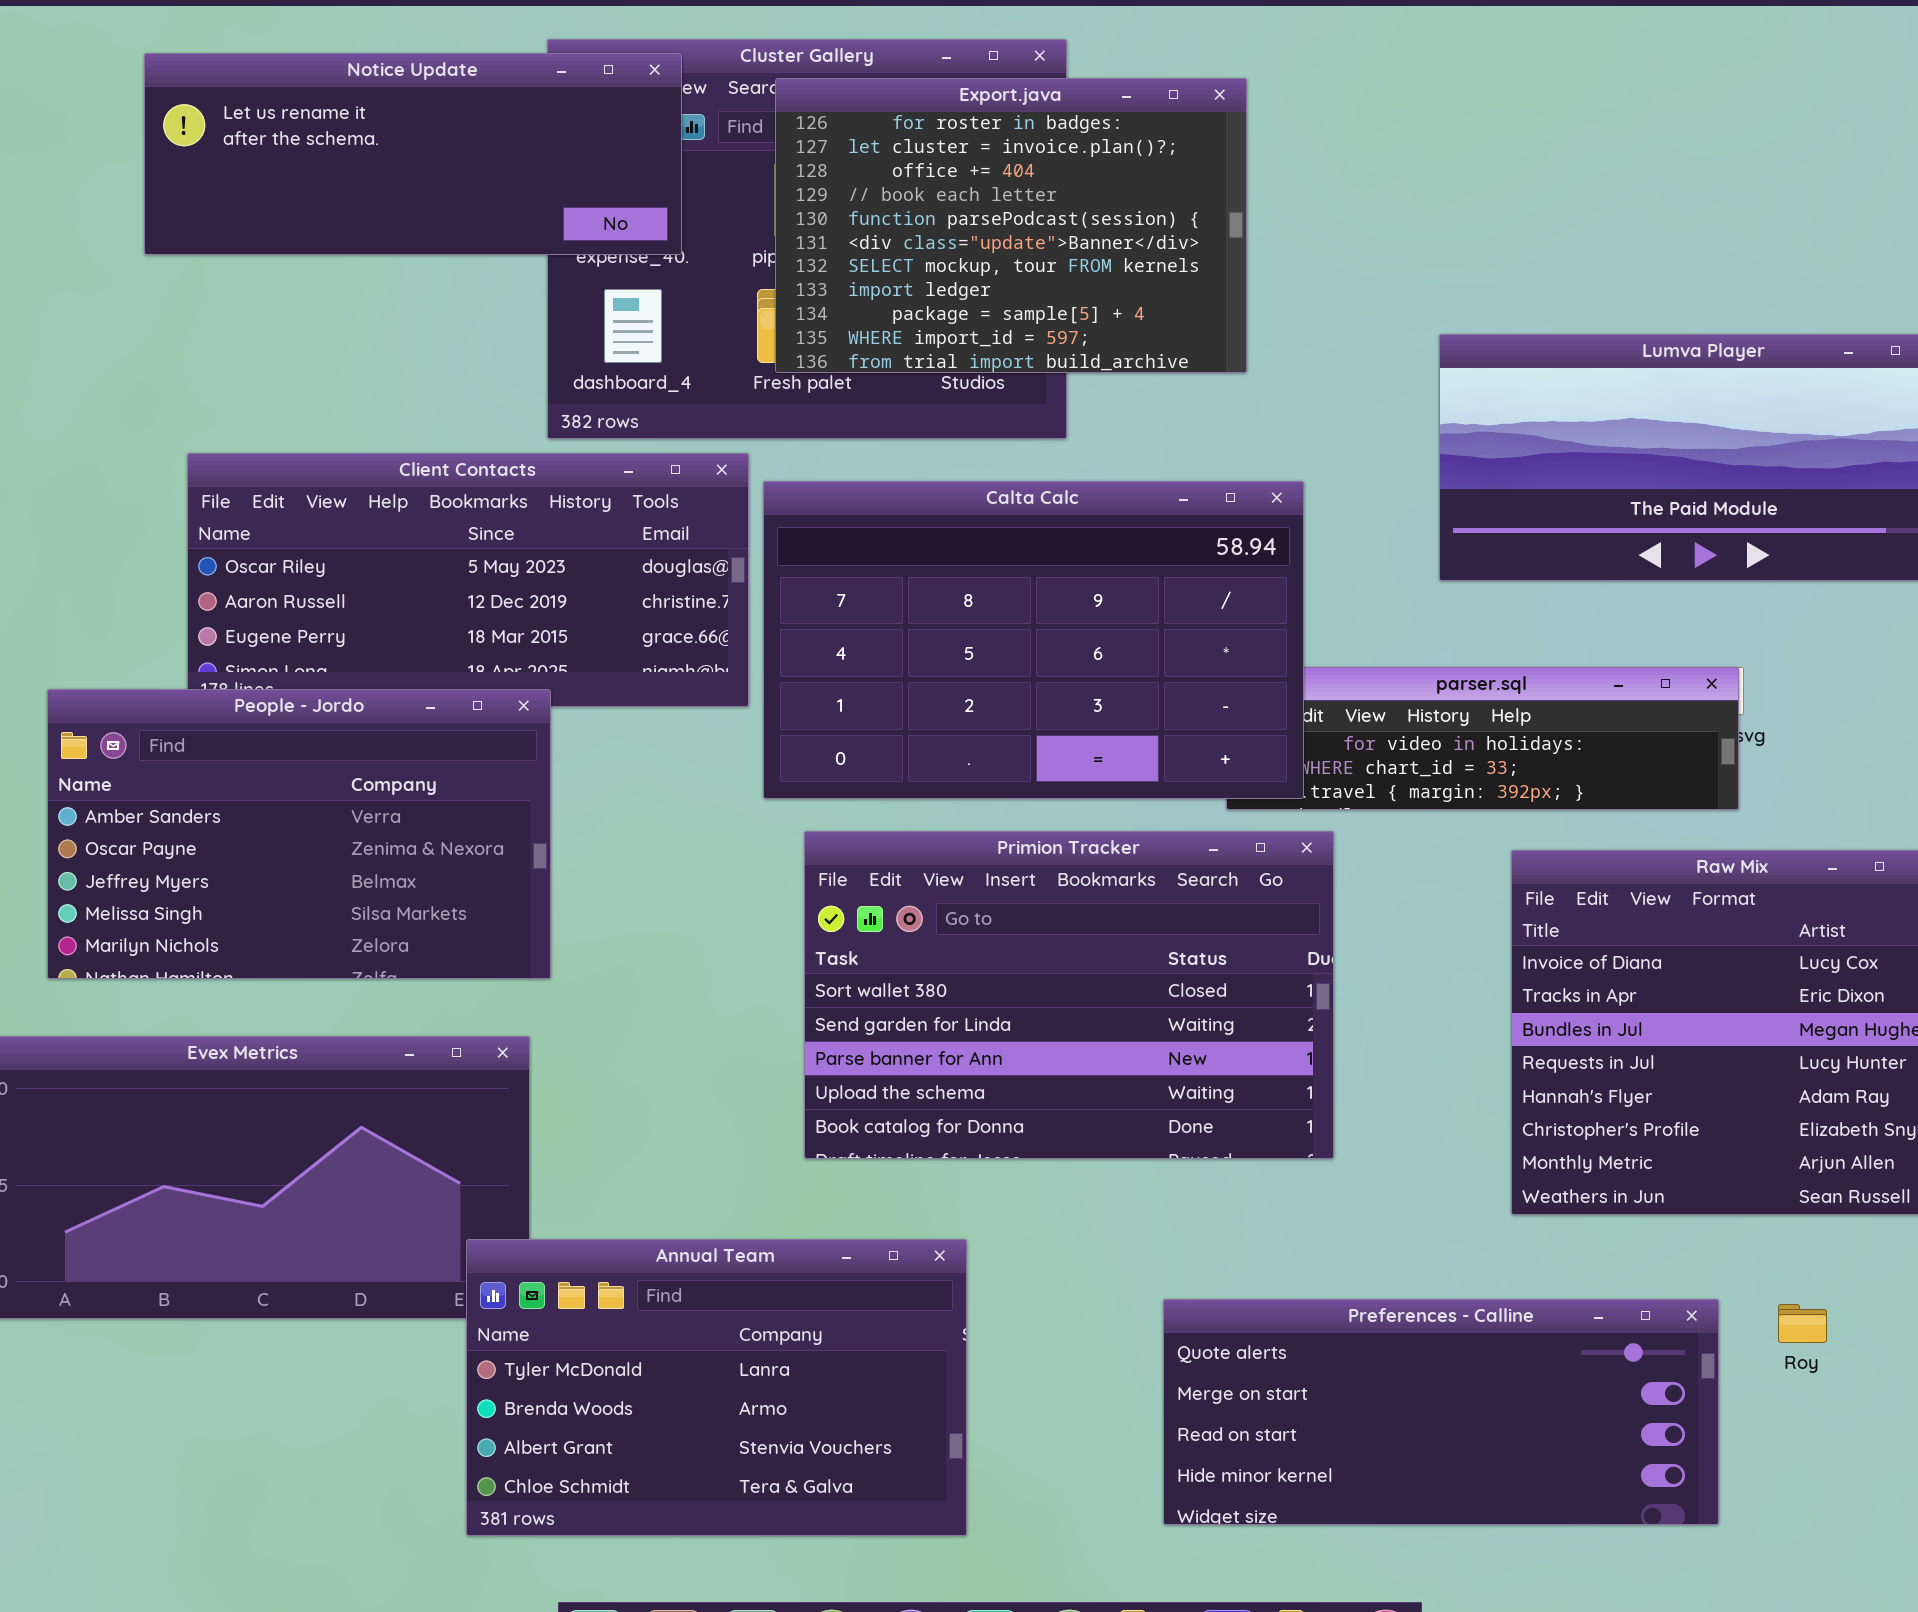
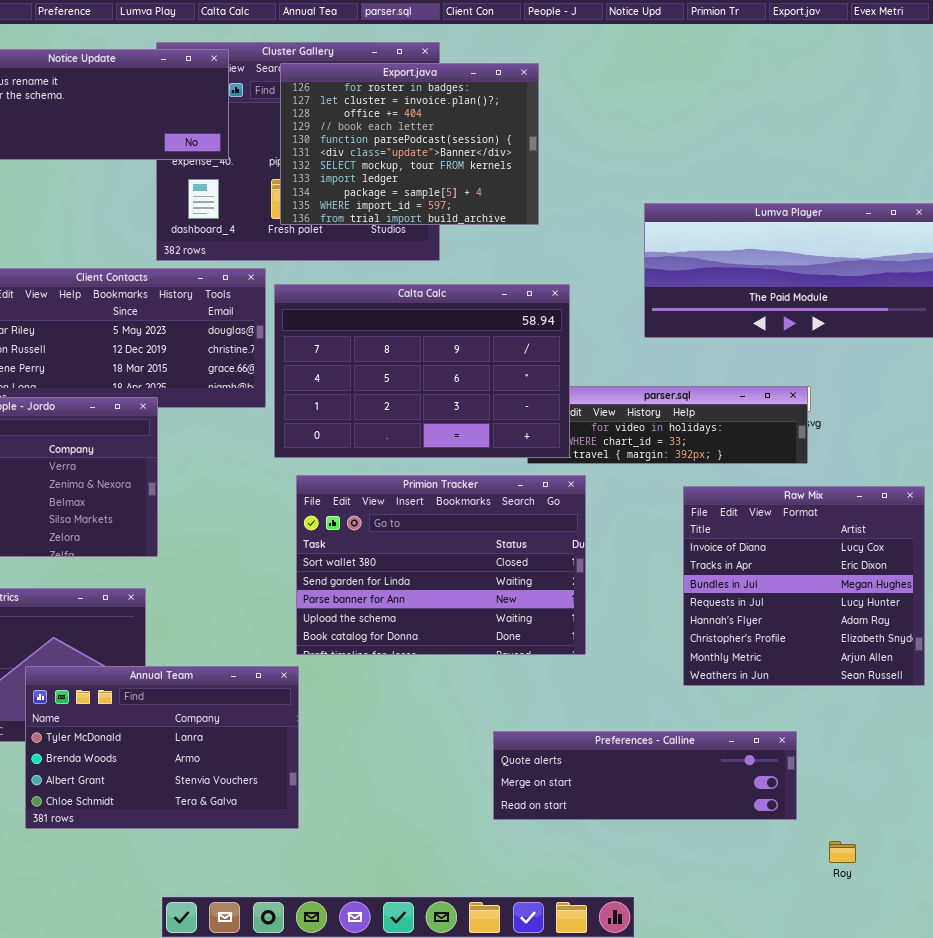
Annual Team: [466,1239,967,1536] -> [25,666,299,829], moved
Preferences - Calline: [1163,1299,1719,1525] -> [493,731,797,820], resized
Roy: [1778,1304,1827,1343] -> [829,841,856,863], moved

